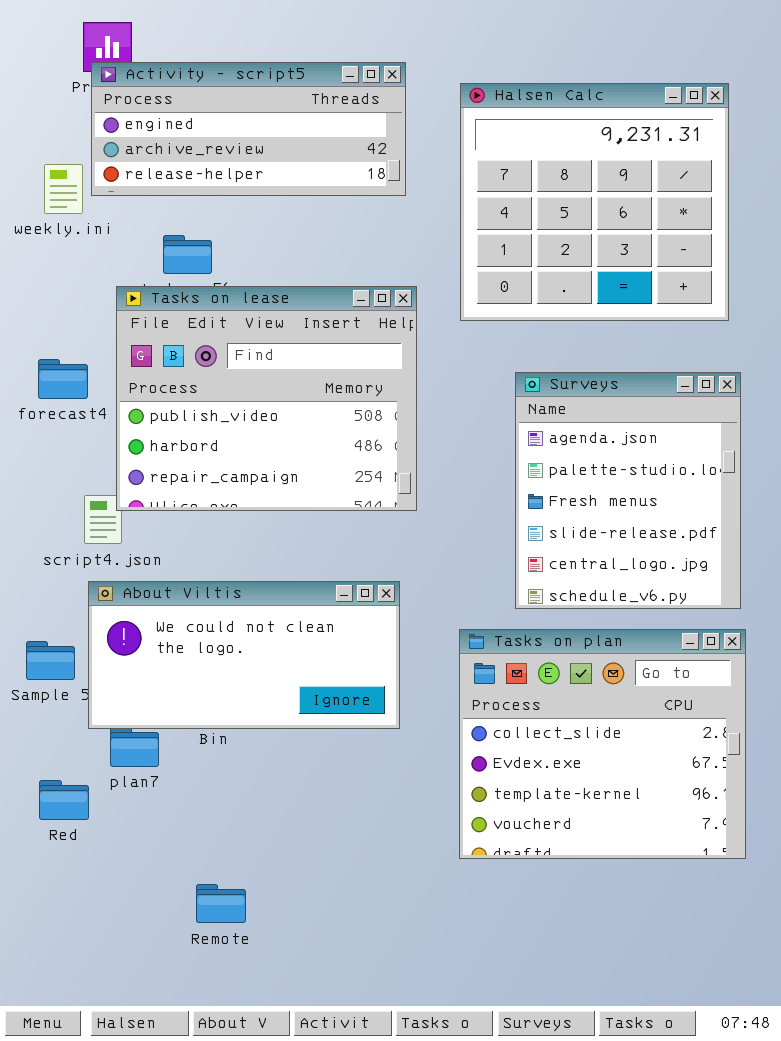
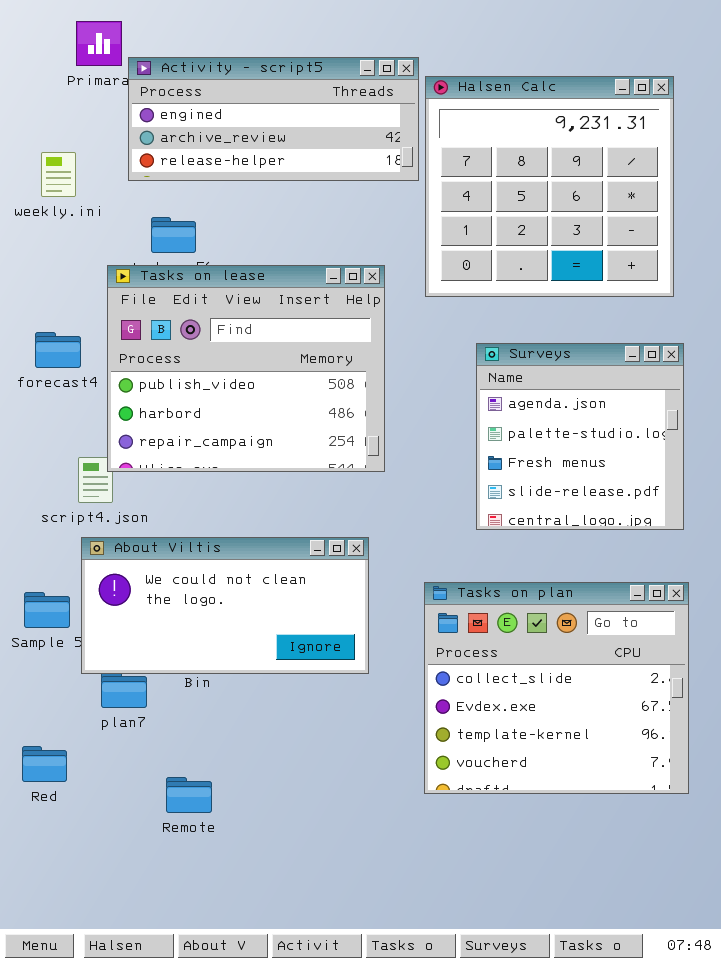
Activity - script5: [91,62,406,196] -> [128,57,419,181], moved
Surveys: [515,372,741,609] -> [476,343,684,530], resized
Red: [39,780,89,820] -> [22,746,67,782], moved
Remote: [196,884,246,923] -> [166,777,212,813], moved

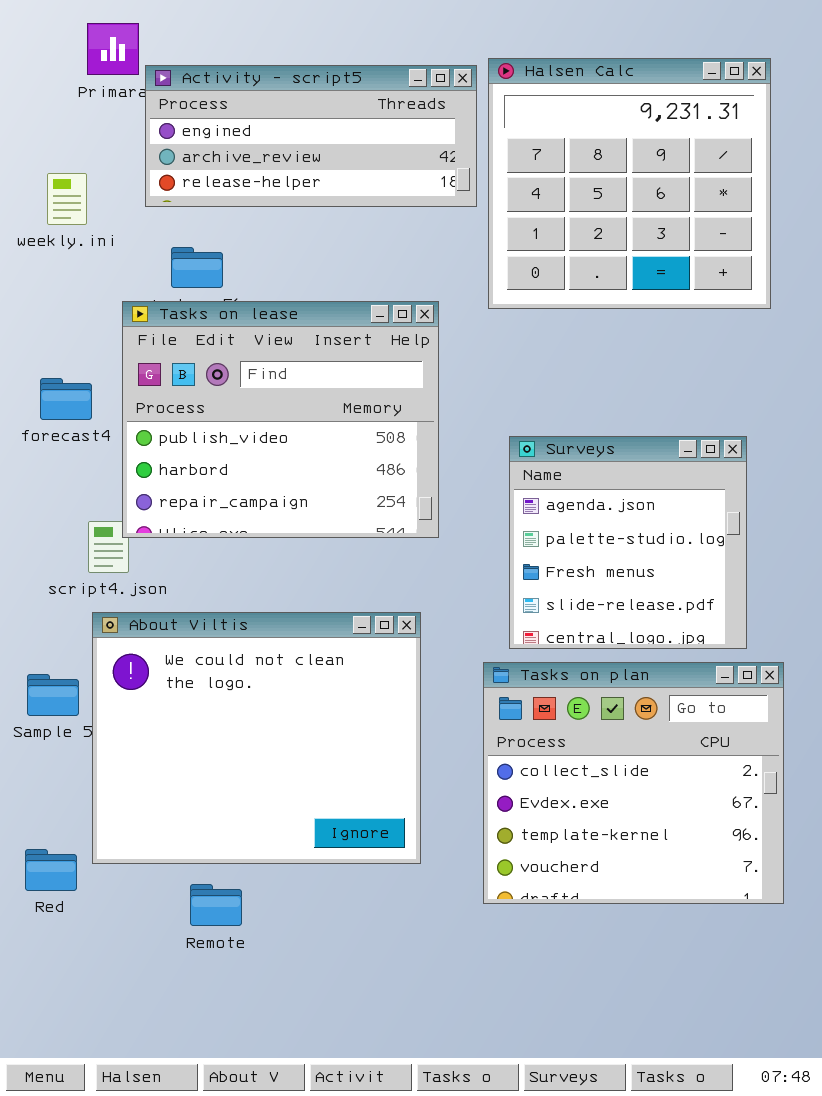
Halsen Calc: [425,76,674,297] -> [488,58,771,309], moved
Surveys: [476,343,684,530] -> [509,436,747,649], moved
About Viltis: [81,537,369,674] -> [92,612,421,864], resized

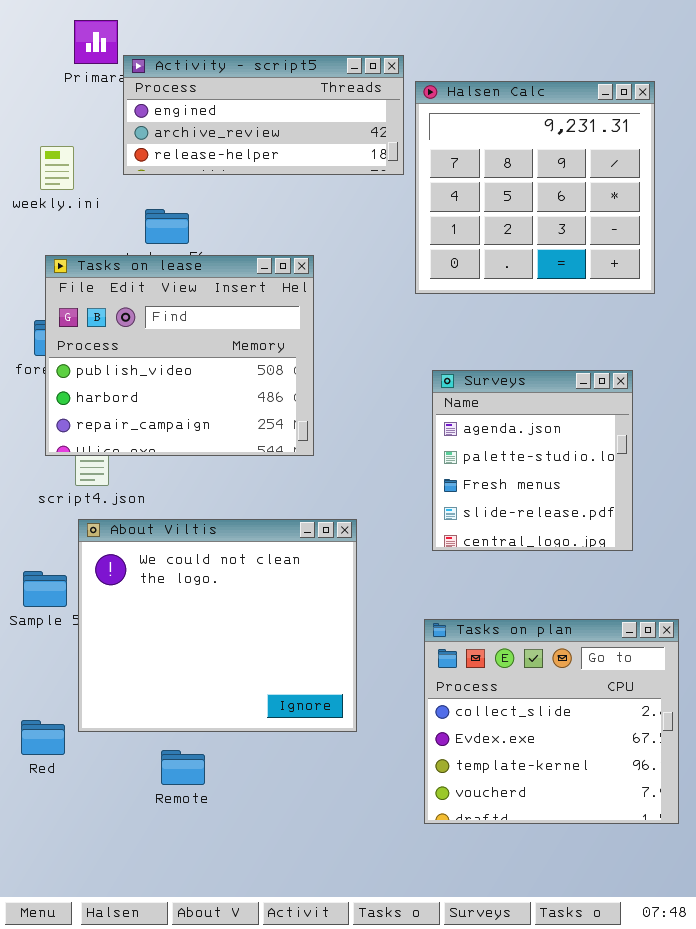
Halsen Calc: [488,58,771,309] -> [415,81,655,294], moved
Tasks on lease: [122,301,439,538] -> [45,255,314,456], moved
Tasks on plan: [483,662,784,904] -> [424,619,679,824], moved

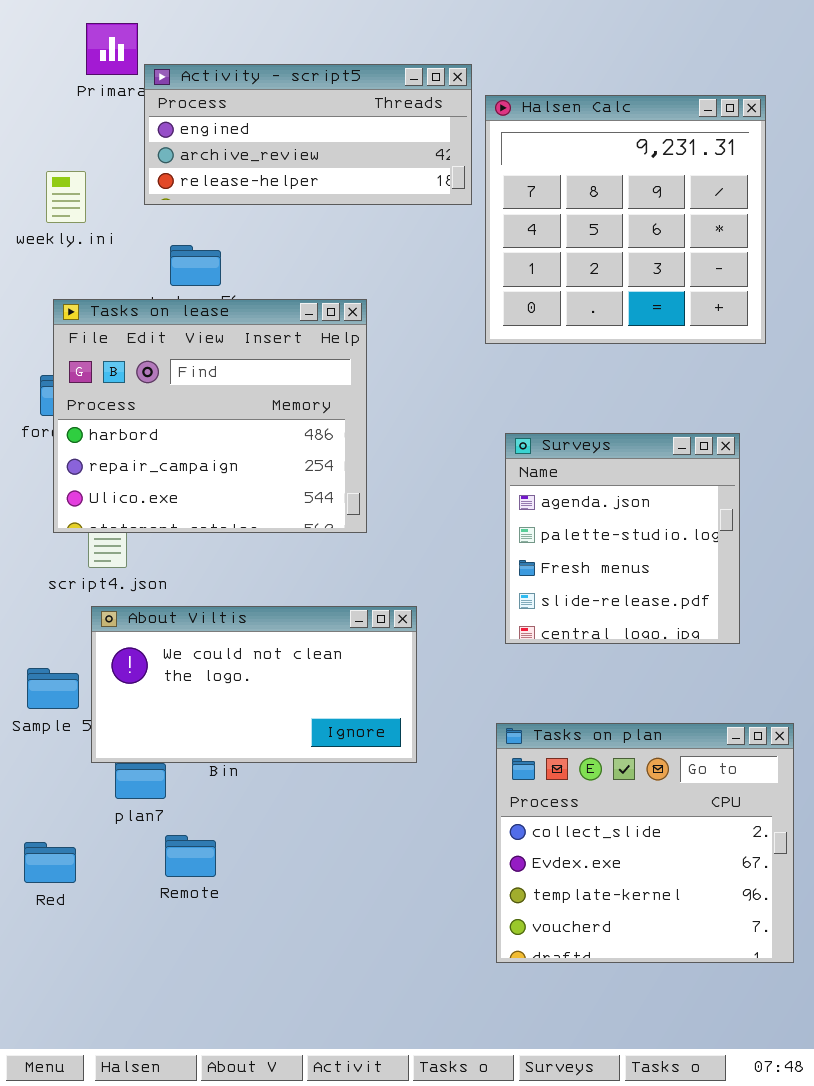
Tasks on lease: [45,255,314,456] -> [53,299,367,533], scrolled down 1 row
About Viltis: [78,519,357,732] -> [91,606,417,763], resized
Remote: [161,750,205,785] -> [165,835,216,877], moved

